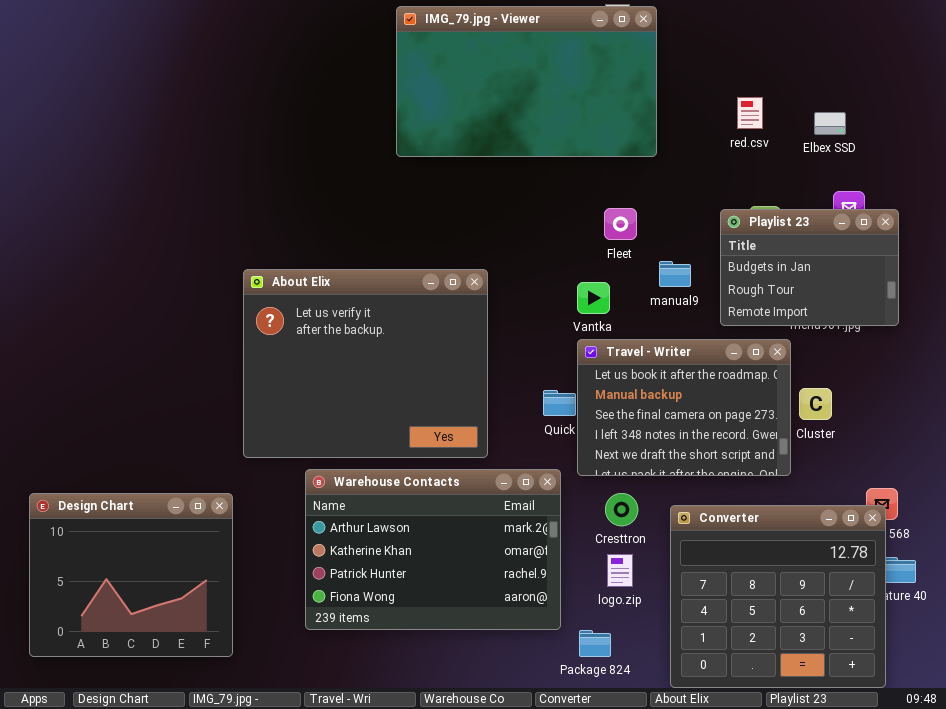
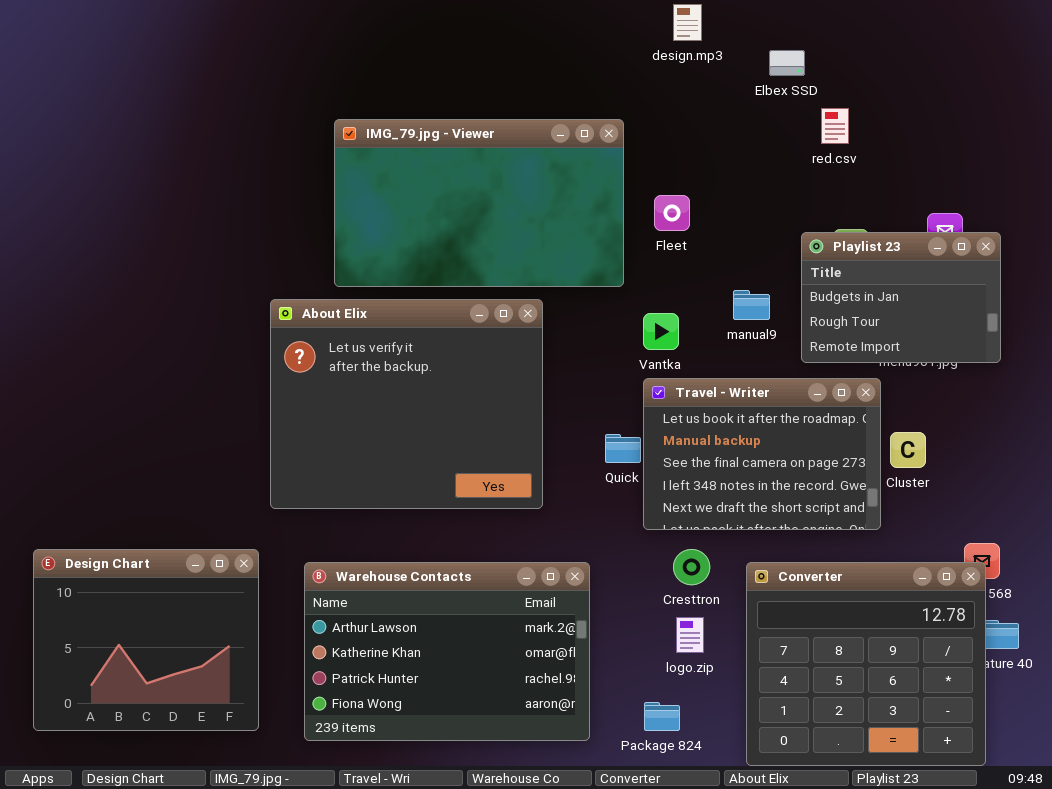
IMG_79.jpg - Viewer: [396,6,657,157] -> [334,119,624,287], moved
Elbex SSD: [814,112,846,135] -> [769,50,805,76], moved
Fleet: [604,208,637,240] -> [654,195,690,231], moved
Warehouse Contacts: [305,469,561,630] -> [304,562,590,741], moved

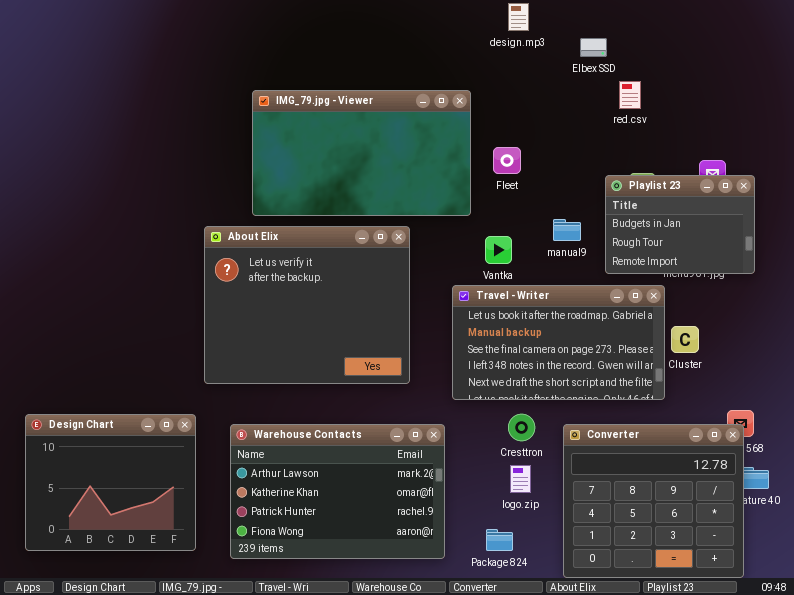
Travel - Writer: [643,378,881,530] -> [452,285,665,400], resized

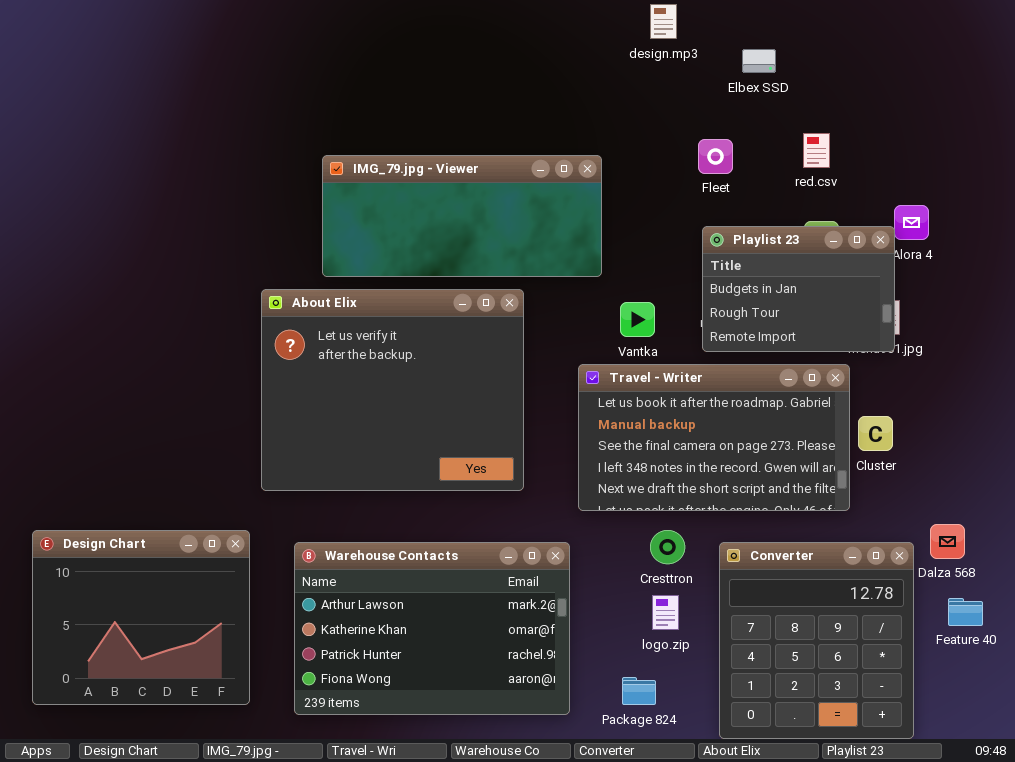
red.csv: [619,81,641,109] -> [803,133,830,168], moved
IMG_79.jpg - Viewer: [252,90,471,216] -> [322,155,602,277], resized
Fleet: [493,147,521,174] -> [698,139,733,174], moved
Playlist 23: [605,175,755,274] -> [702,226,895,352], moved
Converter: [563,424,744,578] -> [719,542,914,739], resized

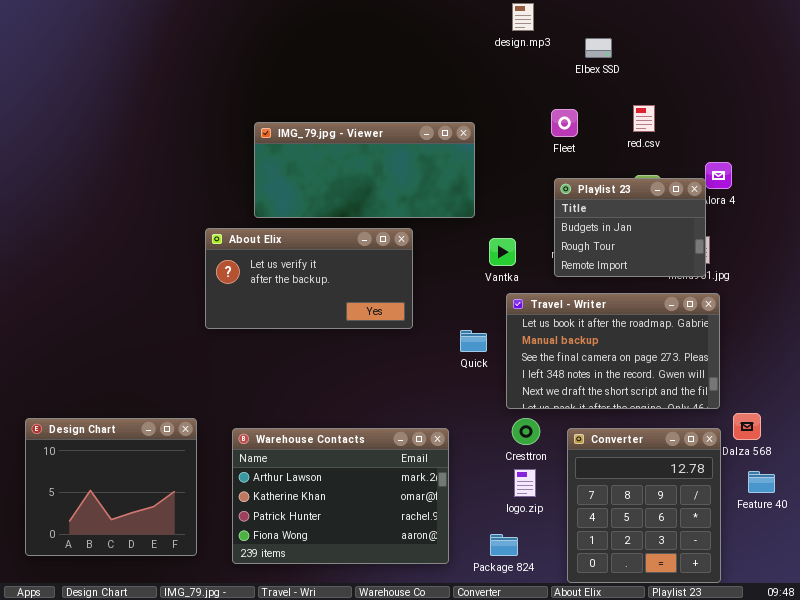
About Elix: [261,289,524,491] -> [205,228,413,329], resized
Travel - Writer: [578,364,850,511] -> [506,293,720,409], moved

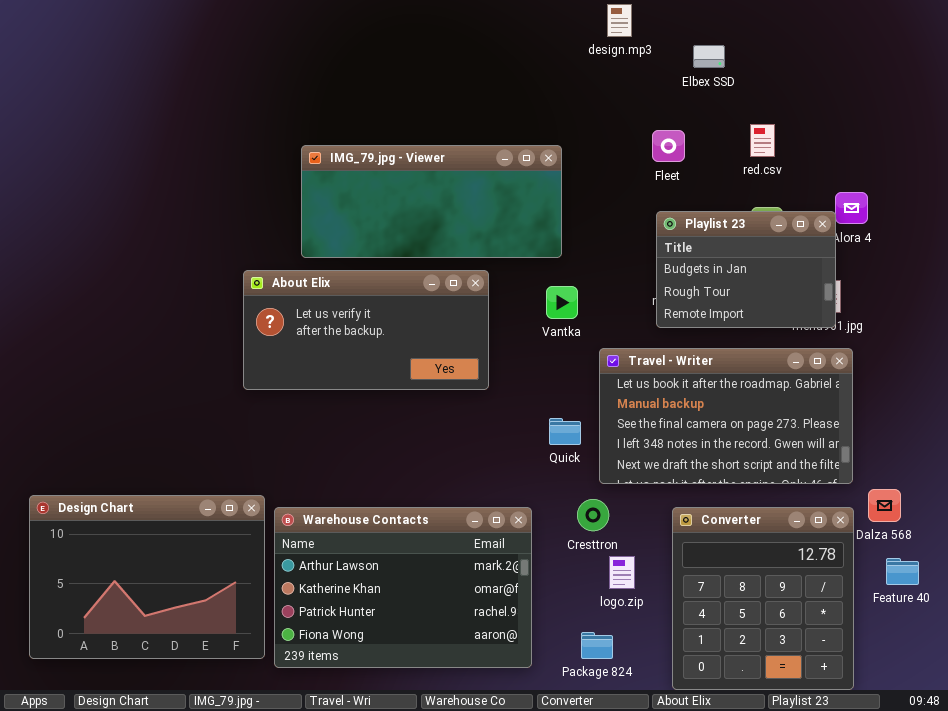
Vantka: [489,238,516,266] -> [546,286,578,319], moved
Quick: [460,330,487,352] -> [549,418,581,445], moved
Design Chart: [25,418,197,556] -> [29,495,265,659], resized
Cresttron: [512,418,540,445] -> [577,499,609,531], moved

